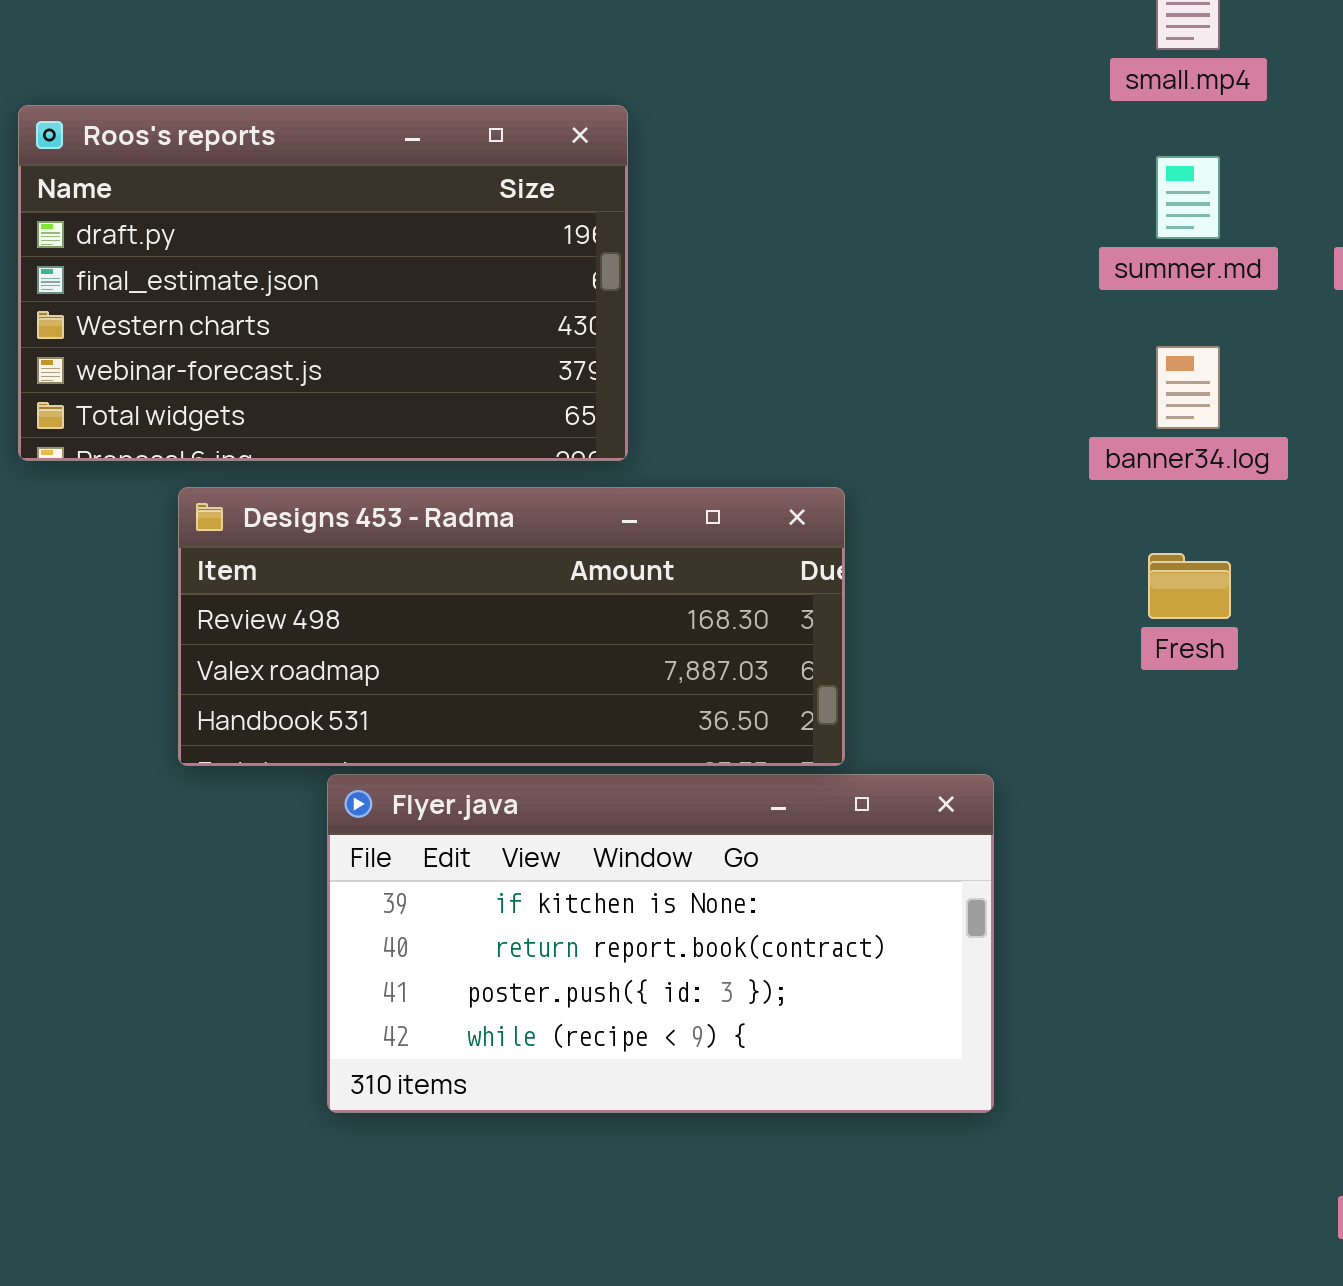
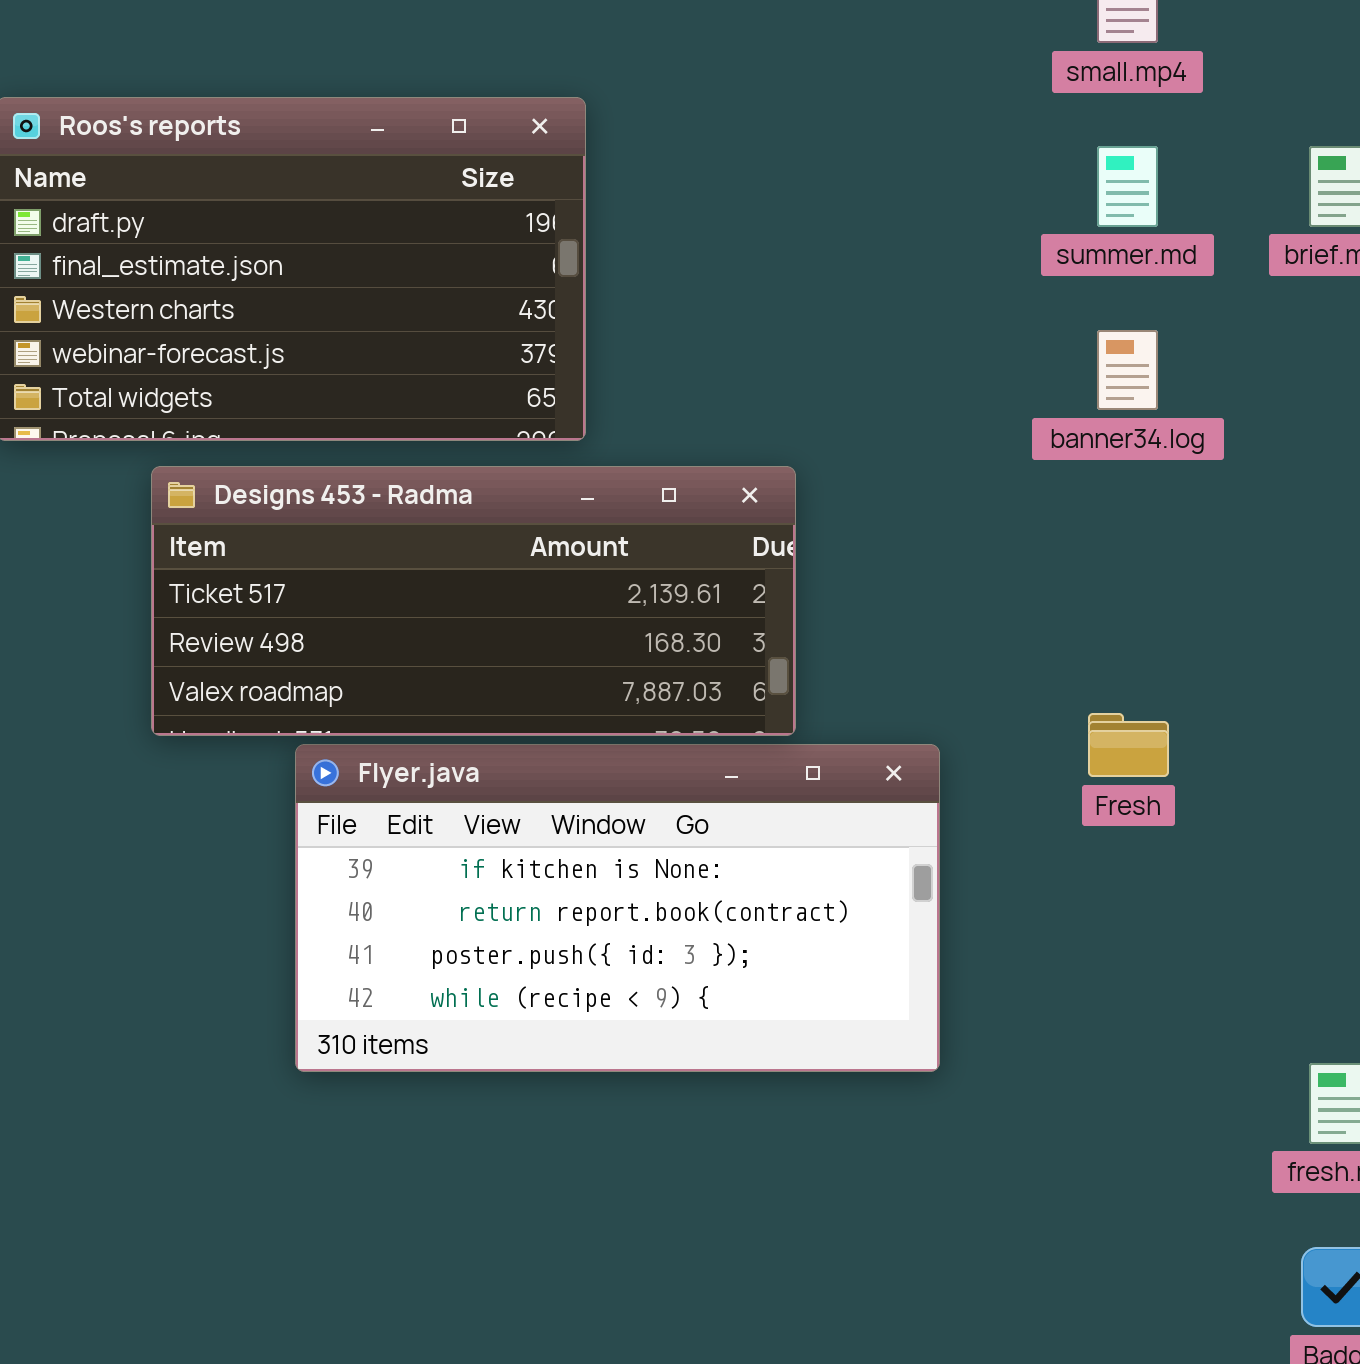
Designs 453 - Radma: [178,487,845,766] -> [151,466,796,736], scrolled up 1 row
Fresh: [1148,553,1231,619] -> [1088,713,1169,777], moved

